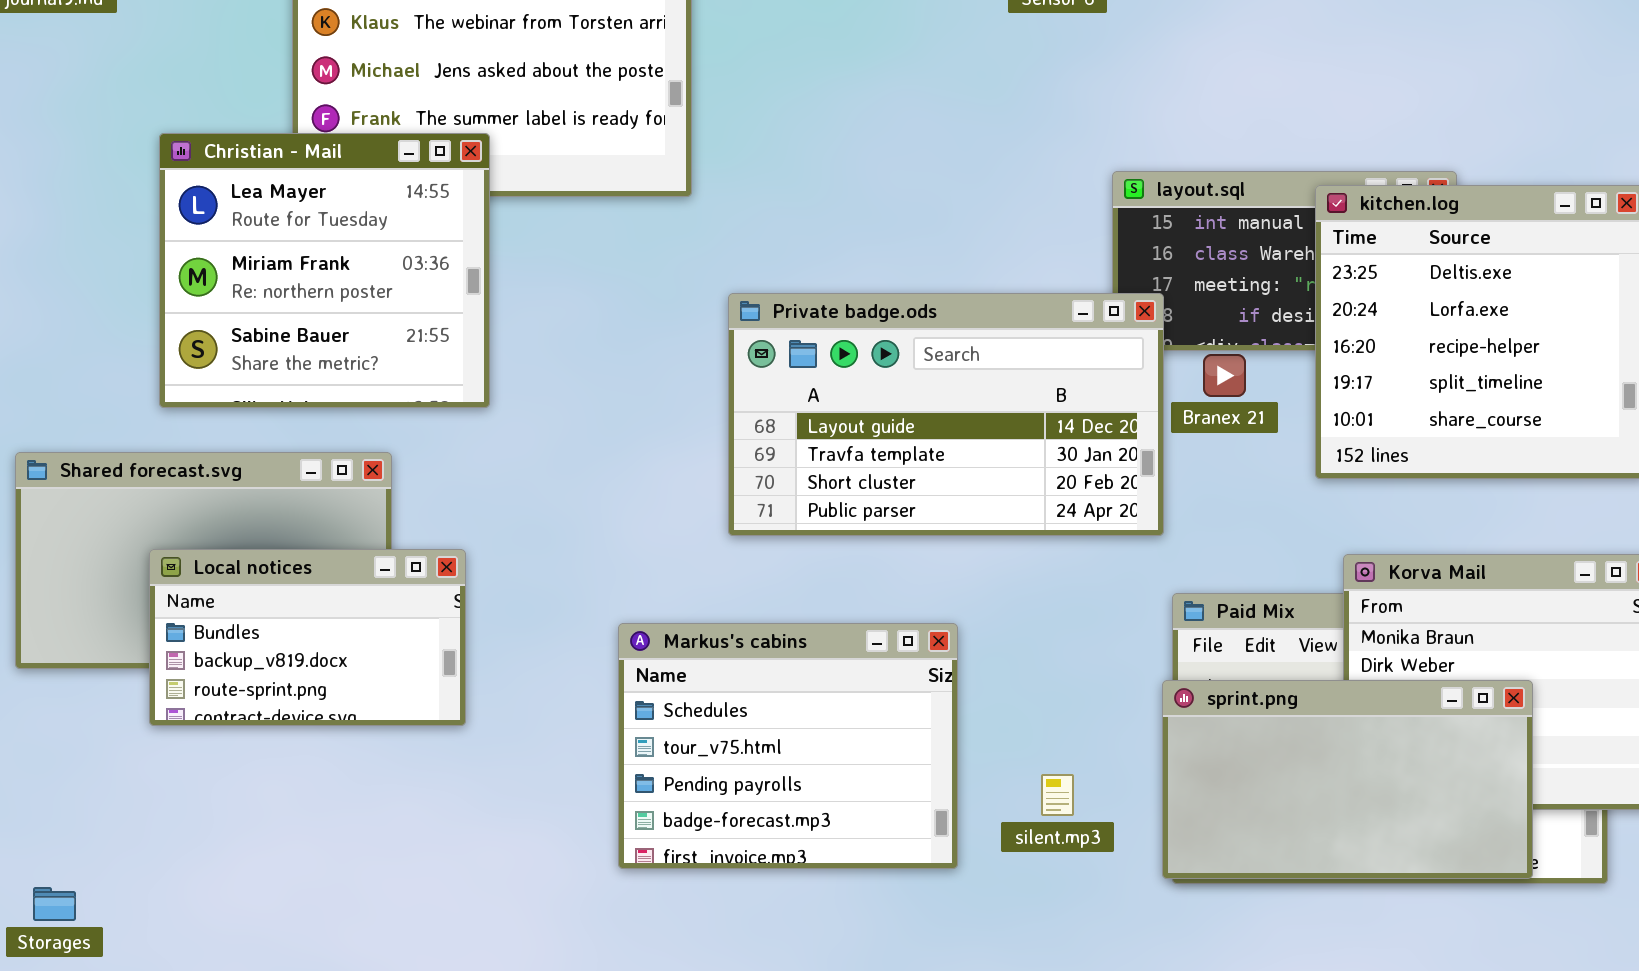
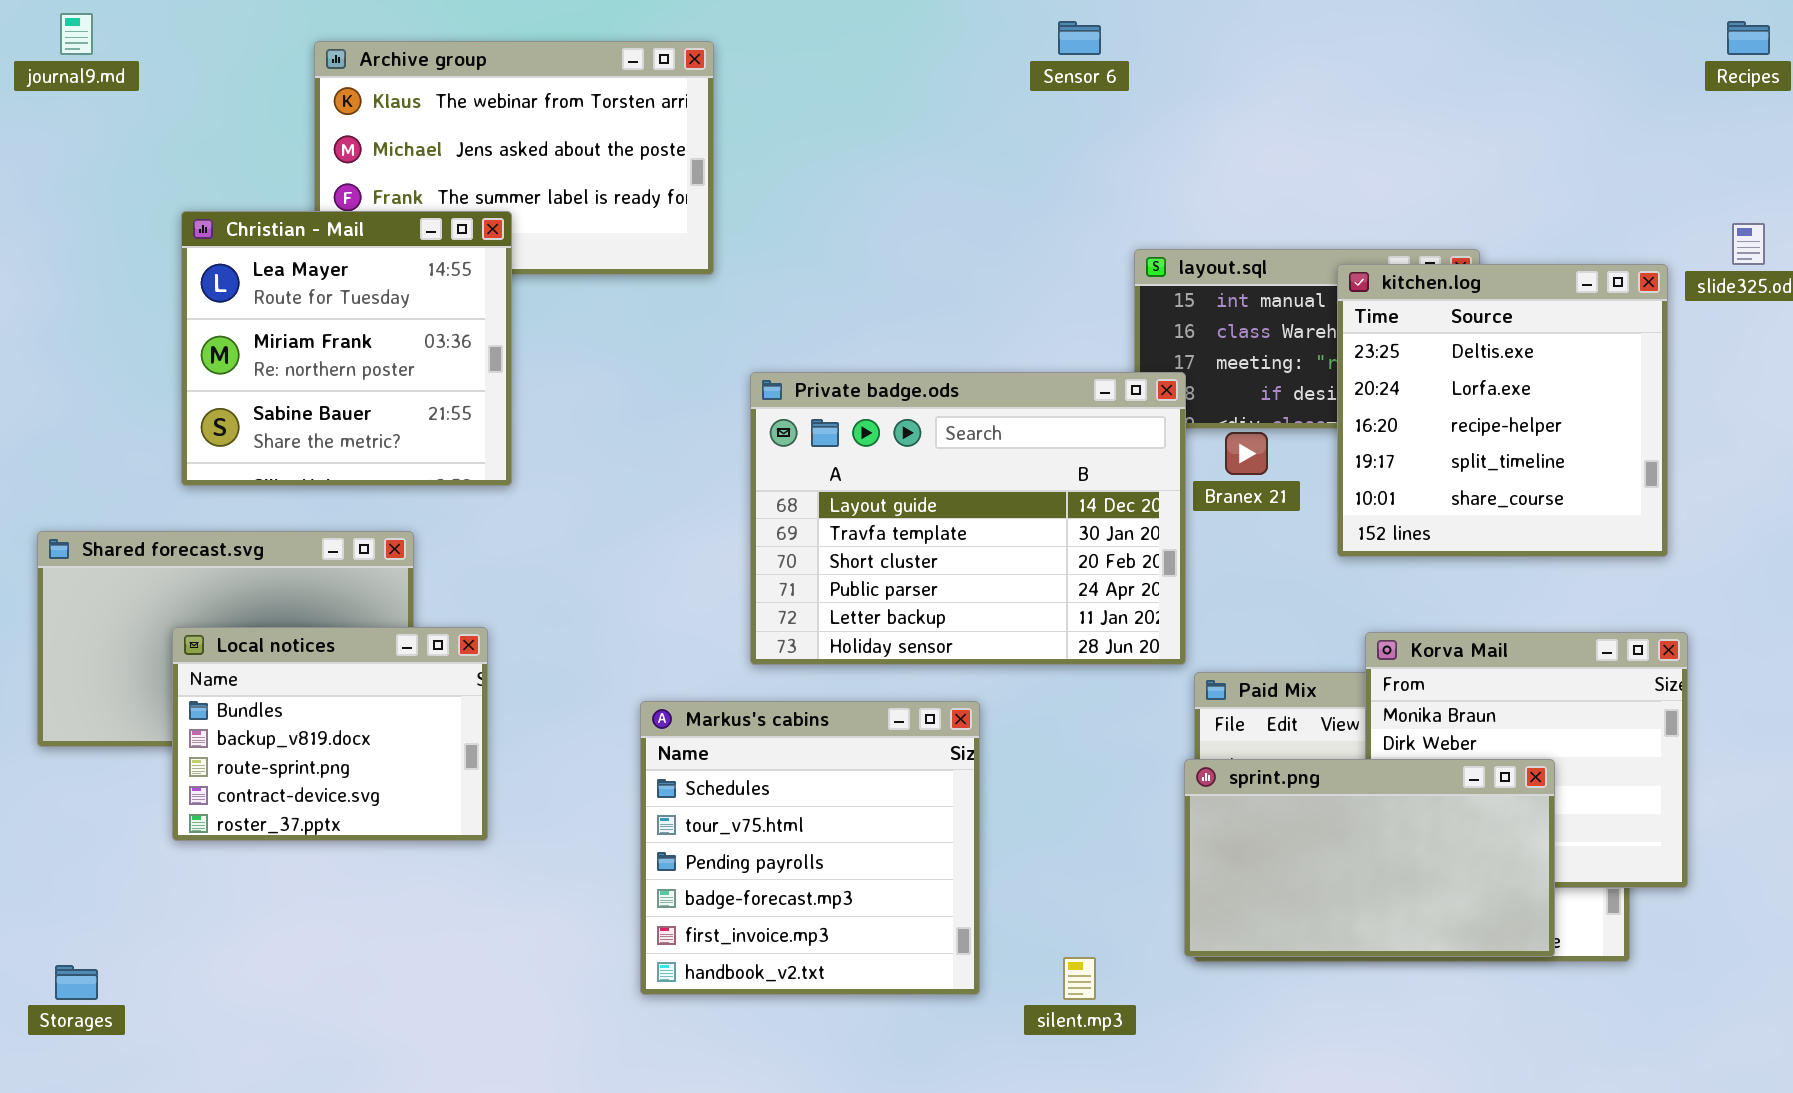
Private badge.ods: [728,293,1164,536] -> [750,372,1186,665], resized
Local notices: [149,549,466,726] -> [172,627,488,841], resized
Markus's cabins: [618,623,958,869] -> [640,701,980,995], resized
silent.mp3: [1041,774,1074,816] -> [1063,957,1096,1000], moved

